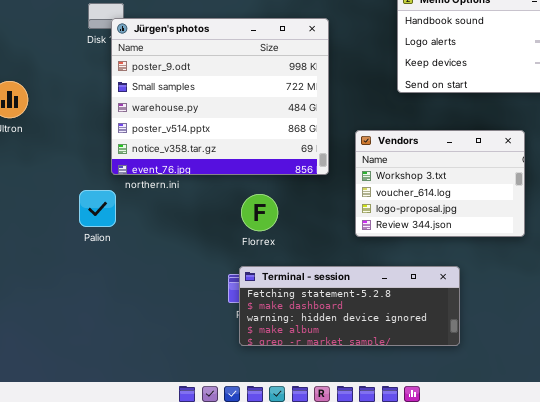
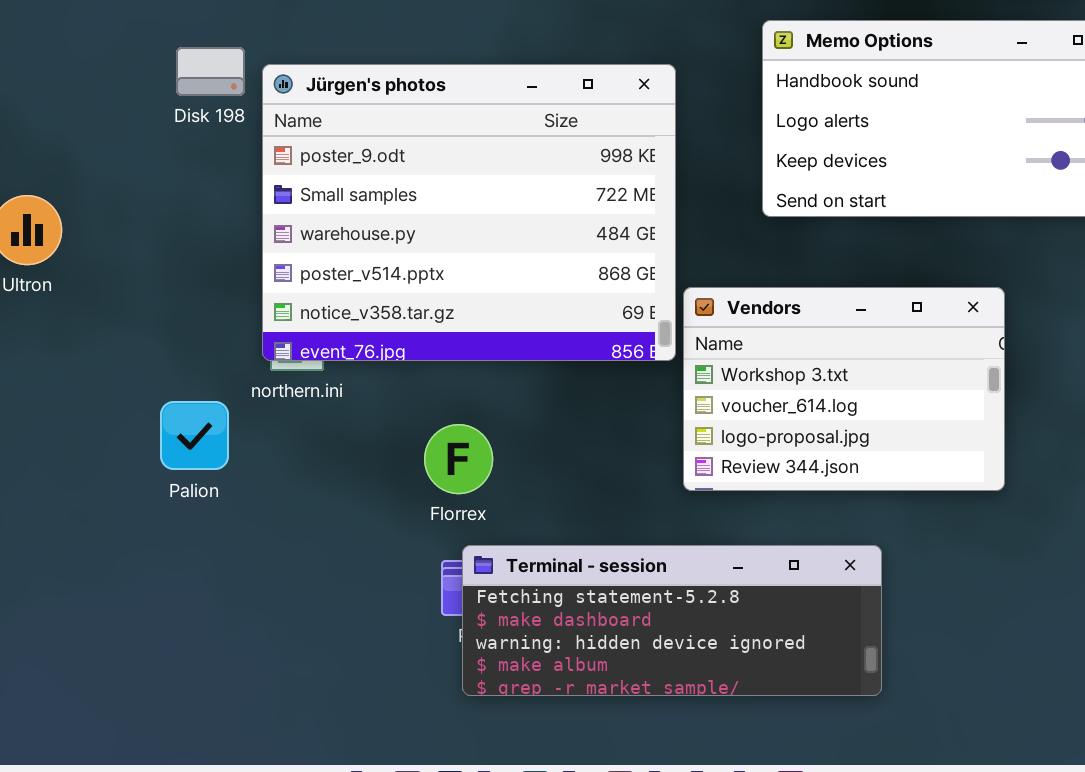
Jürgen's photos: [111,18,329,175] -> [262,64,676,361], moved
Florrex: [241,194,278,231] -> [424,424,493,494], moved

